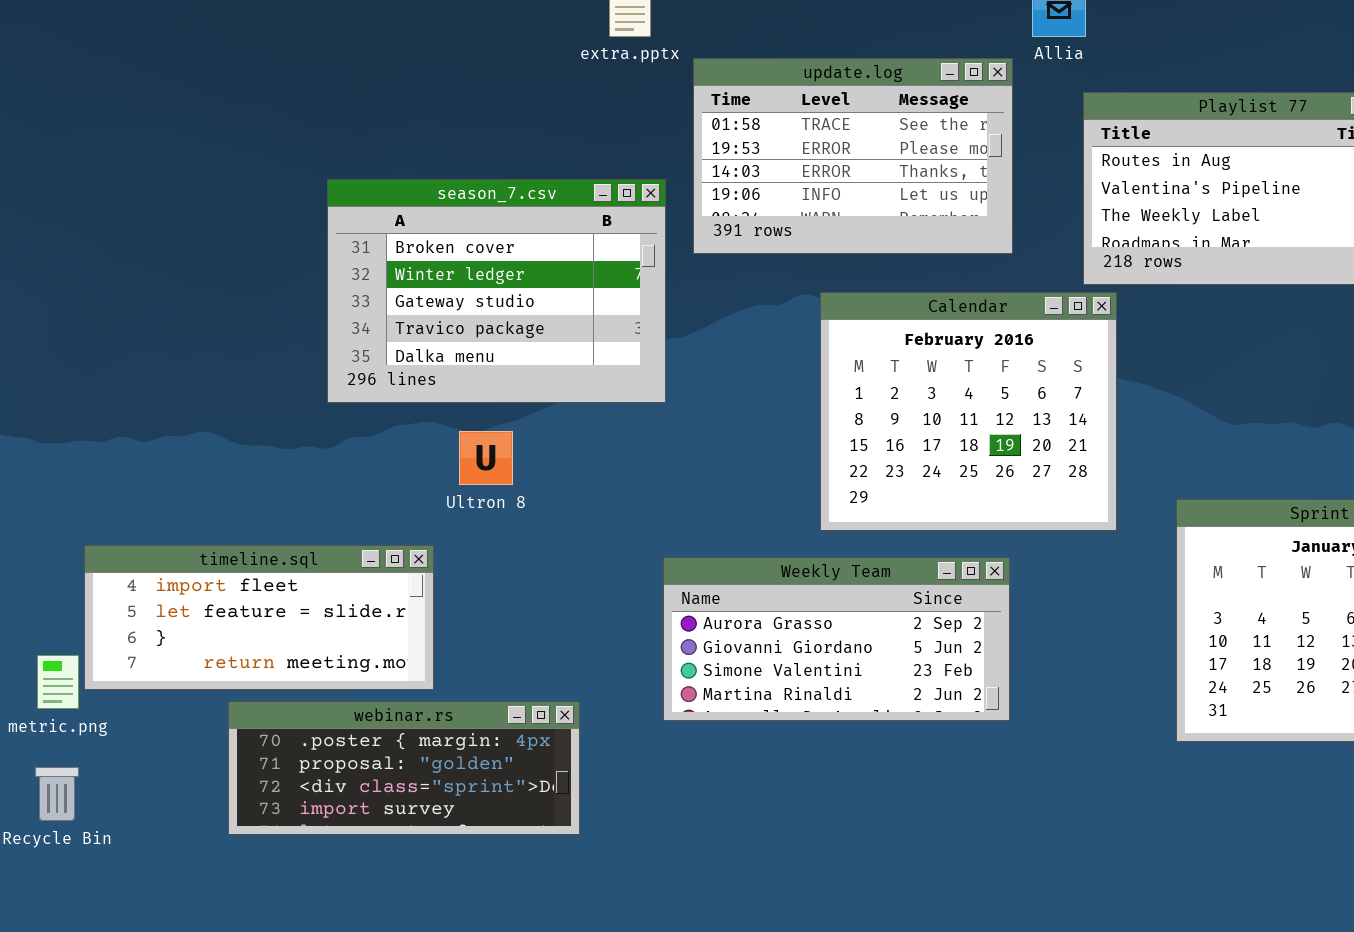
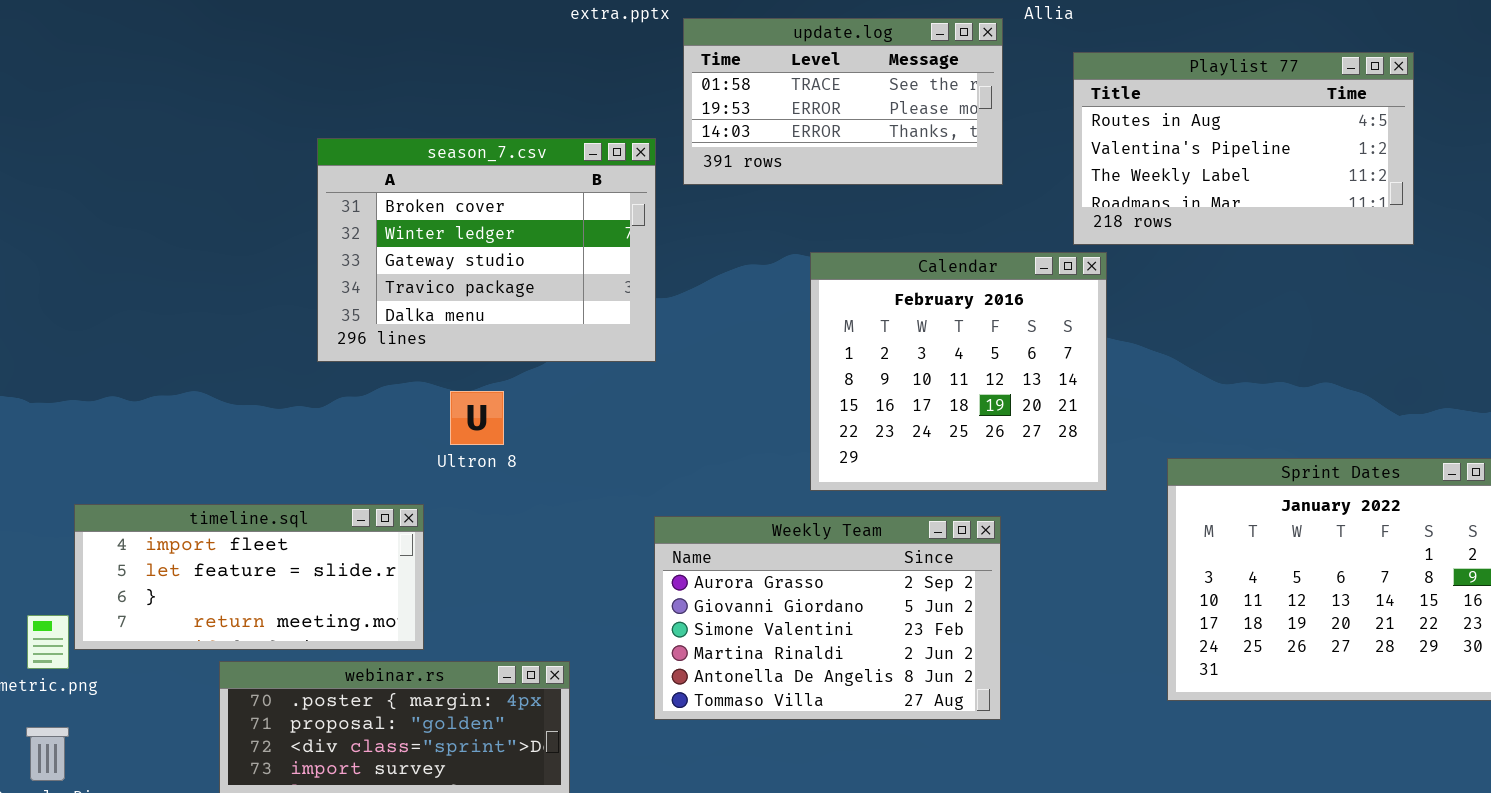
update.log: [693,58,1013,254] -> [683,18,1003,185], resized
Weekly Team: [663,557,1010,721] -> [654,516,1001,720], resized

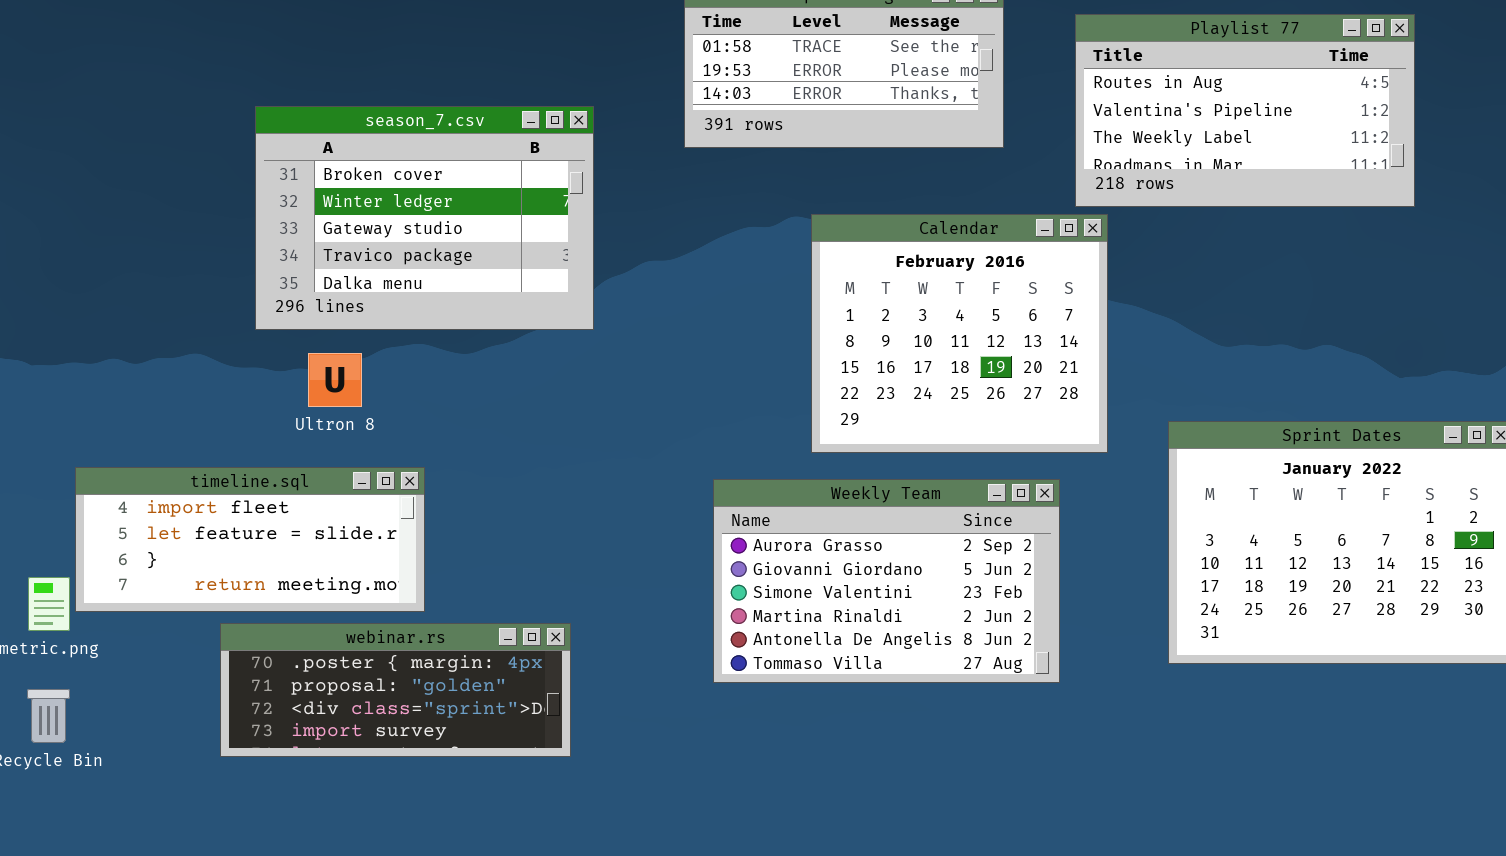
season_7.csv: [317,138,656,362] -> [255,106,594,330], moved
Ultron 8: [450,391,504,445] -> [308,353,362,407], moved
Weekly Team: [654,516,1001,720] -> [713,479,1060,683], moved

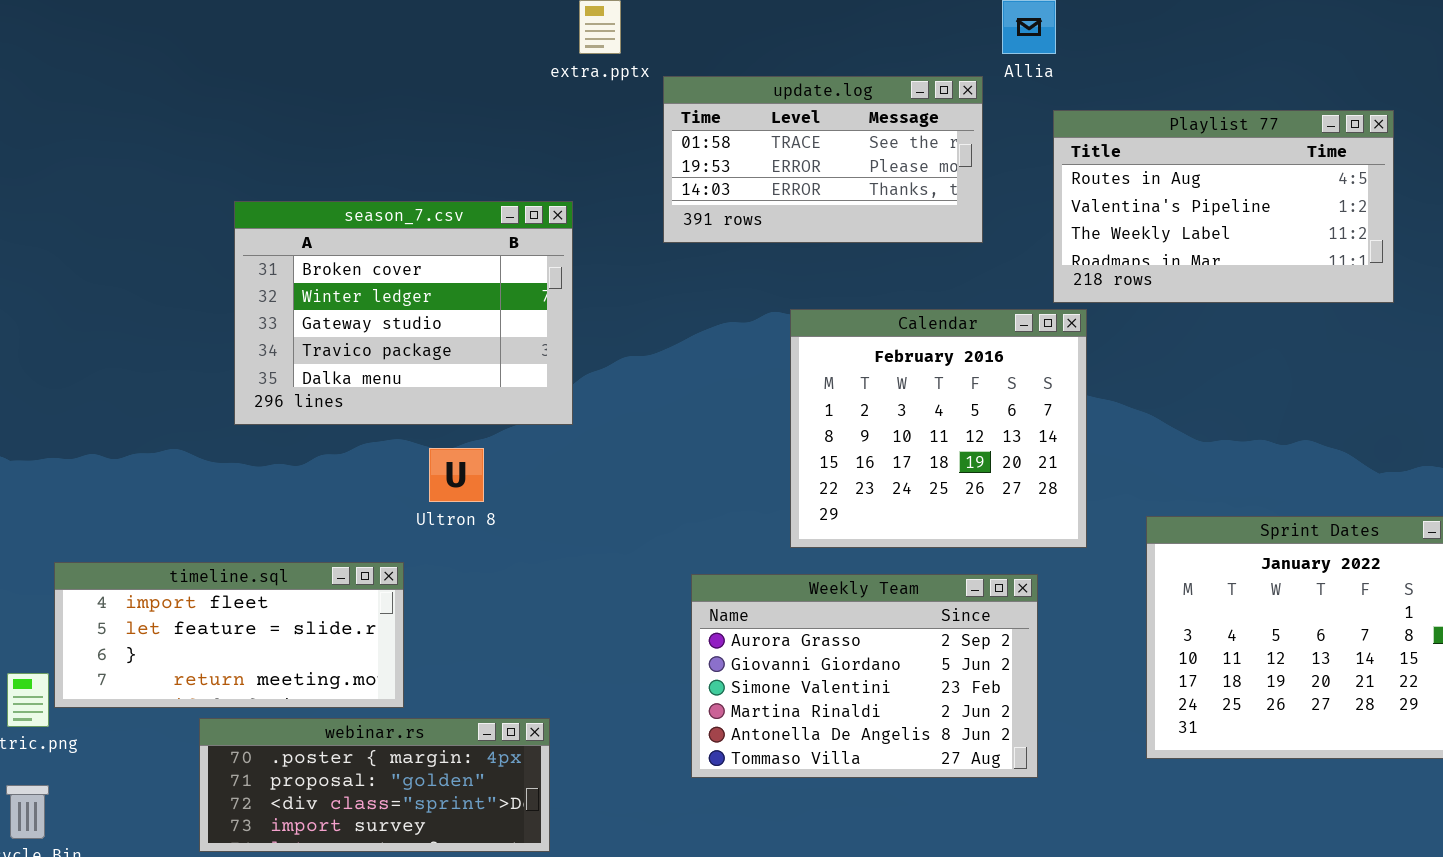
Ultron 8: [308,353,362,407] -> [429,448,484,502], moved

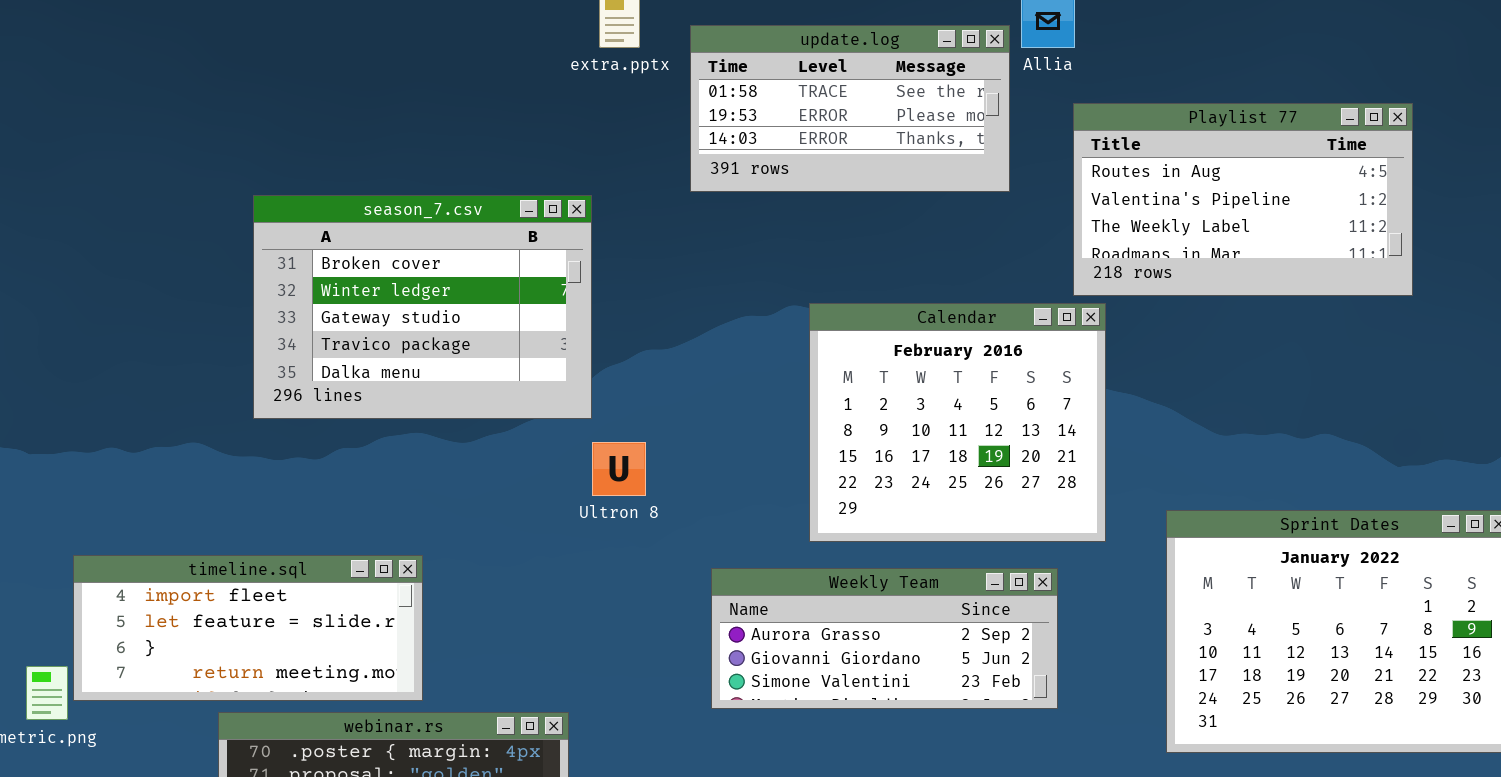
update.log: [663,76,983,243] -> [690,25,1010,192], moved
Ultron 8: [429,448,484,502] -> [592,442,646,496], moved
Weekly Team: [691,574,1038,778] -> [711,568,1058,709], resized

